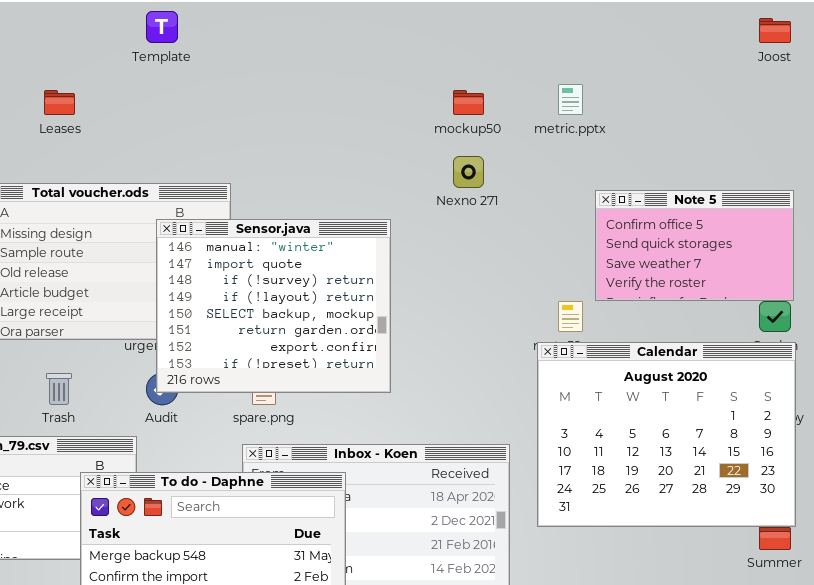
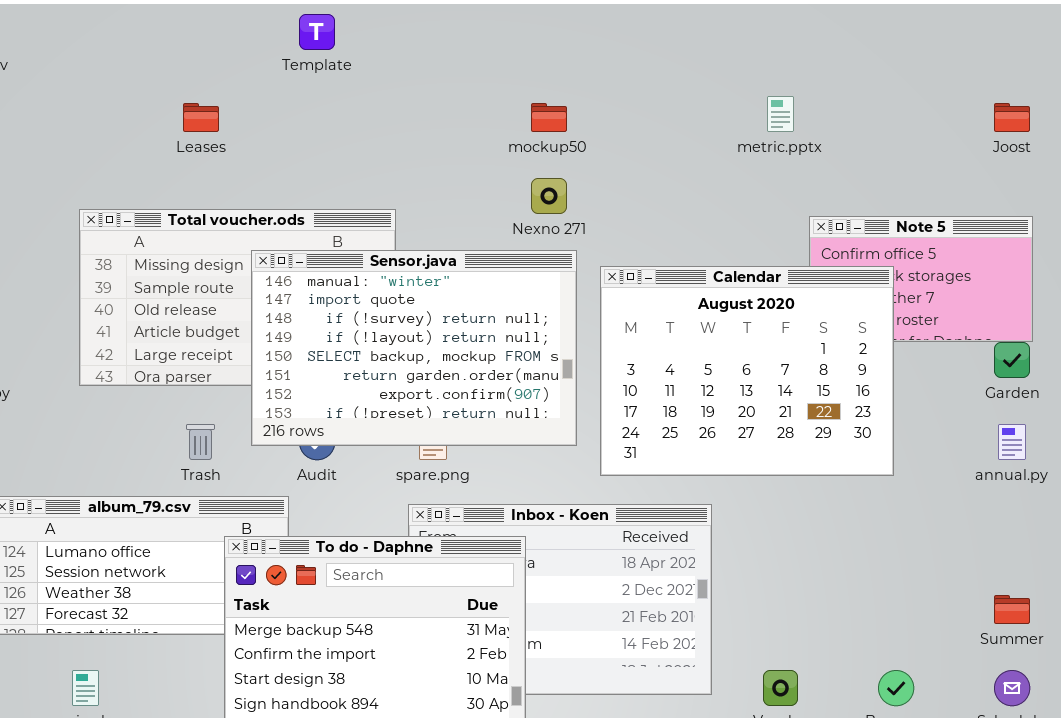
Joost: [759,18,791,43] -> [994,103,1030,132], moved
mockup50: [453,90,484,115] -> [531,103,567,132], moved
Nexno 271: [453,156,484,188] -> [531,178,567,214], moved
Sensor.java: [156,219,391,393] -> [251,250,577,446], resized
Calendar: [537,342,796,527] -> [600,266,894,476], moved

